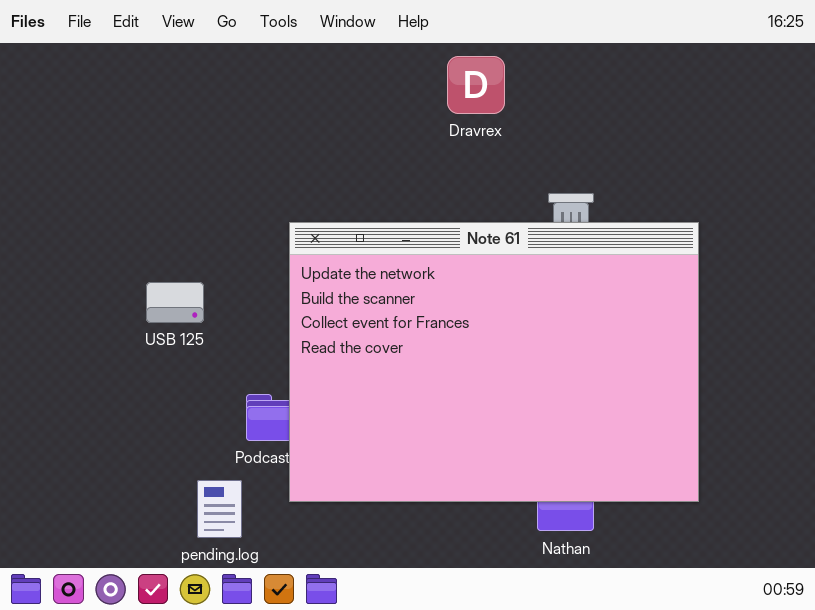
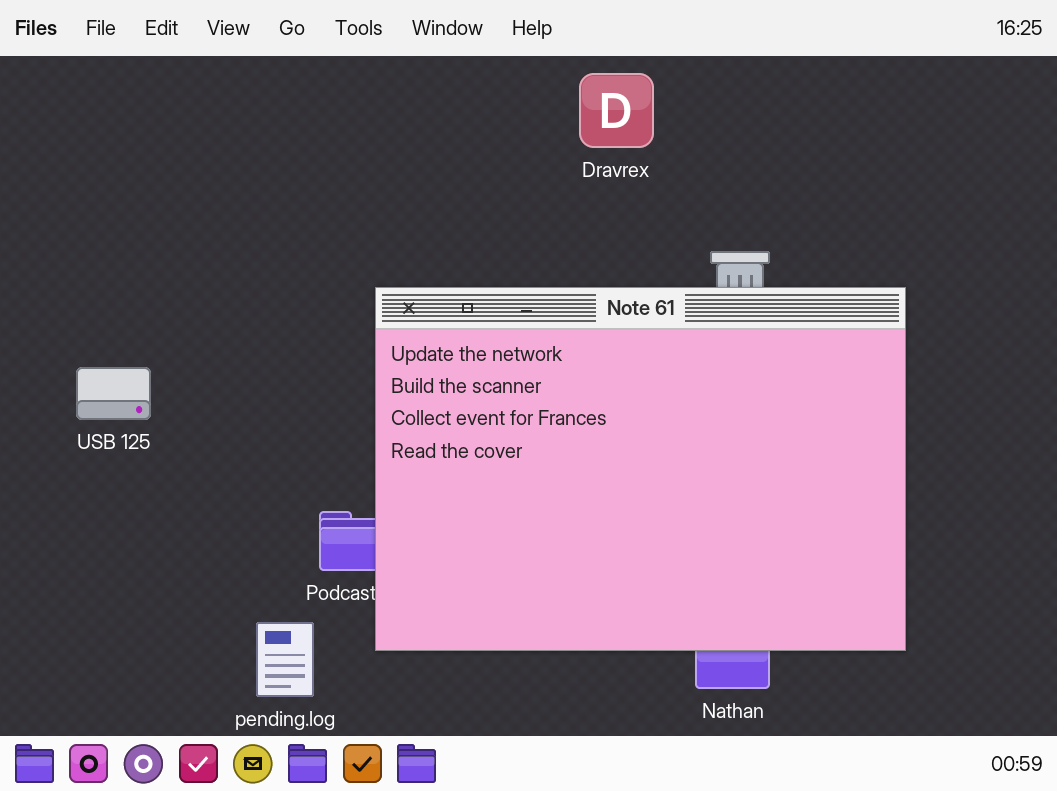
USB 125: [146,282,204,323] -> [76,367,151,420], moved

